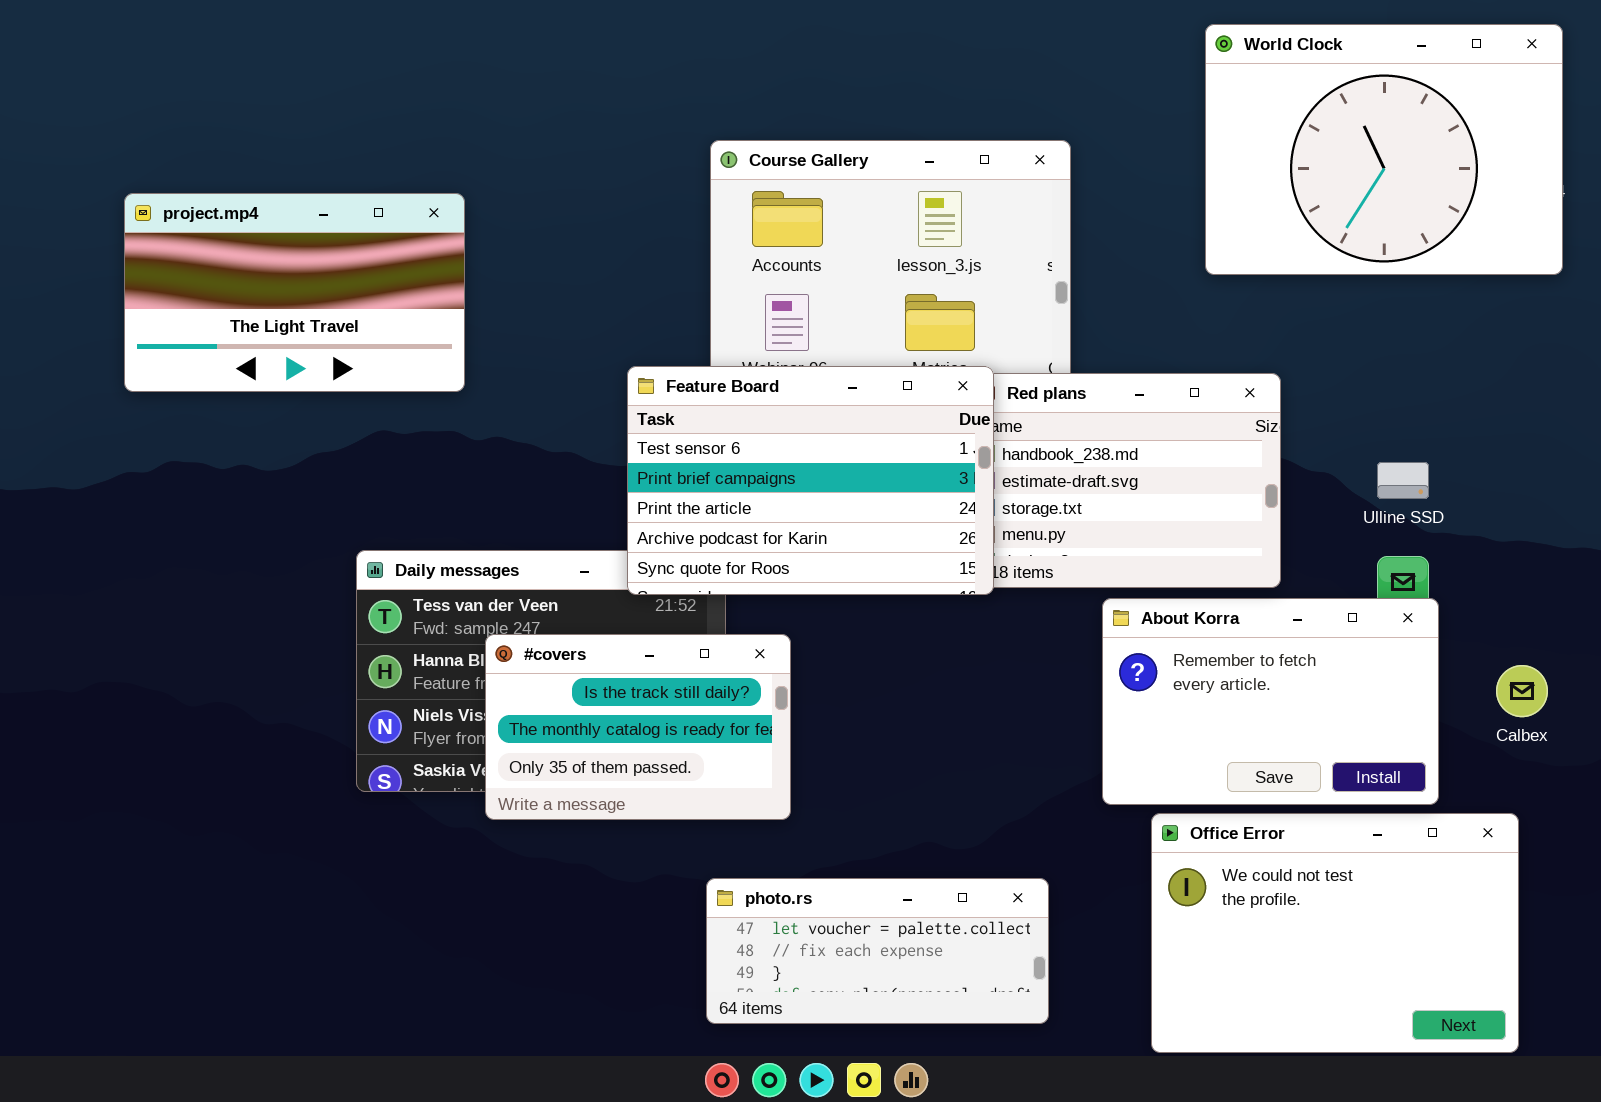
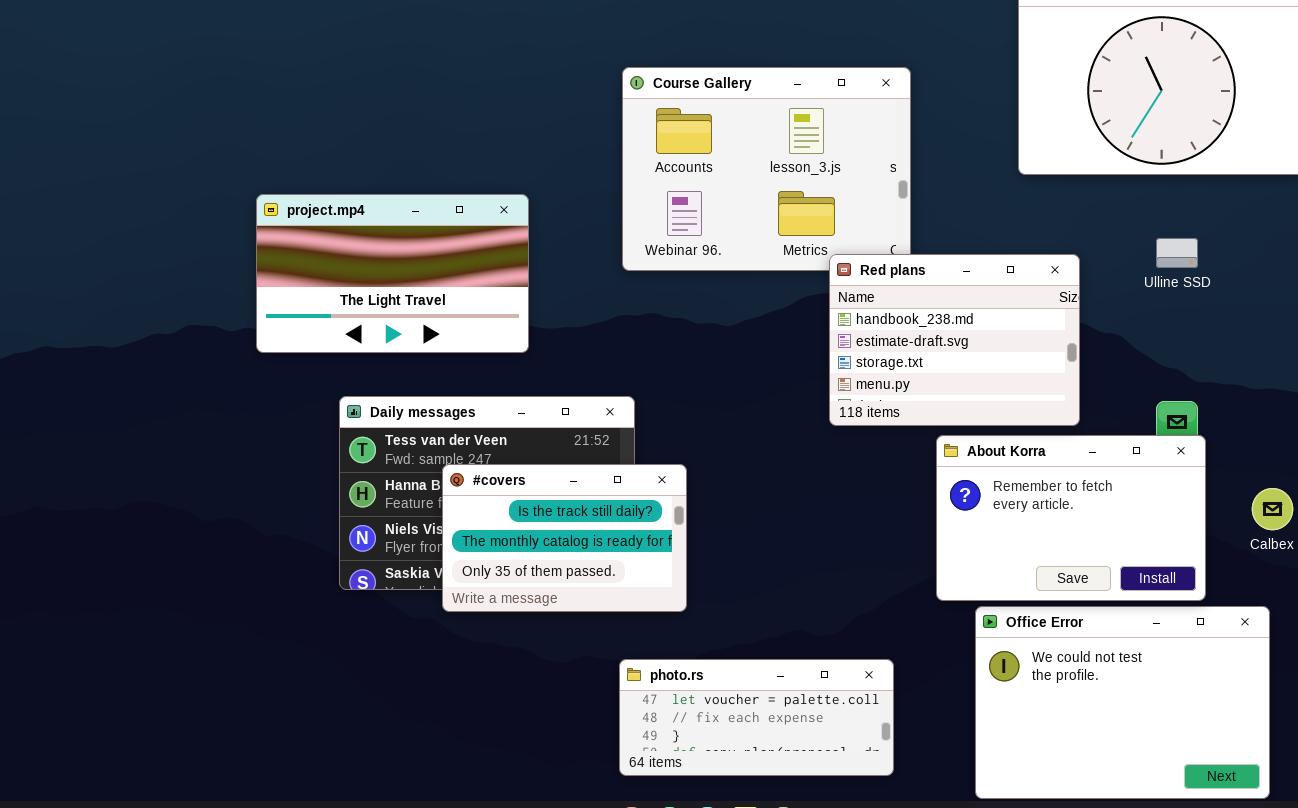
project.mp4: [124,193,465,392] -> [256,194,529,353], moved
Feature Board: [627,366,994,595] -> none, closed
Ulline SSD: [1377,462,1429,499] -> [1156,238,1198,268], moved

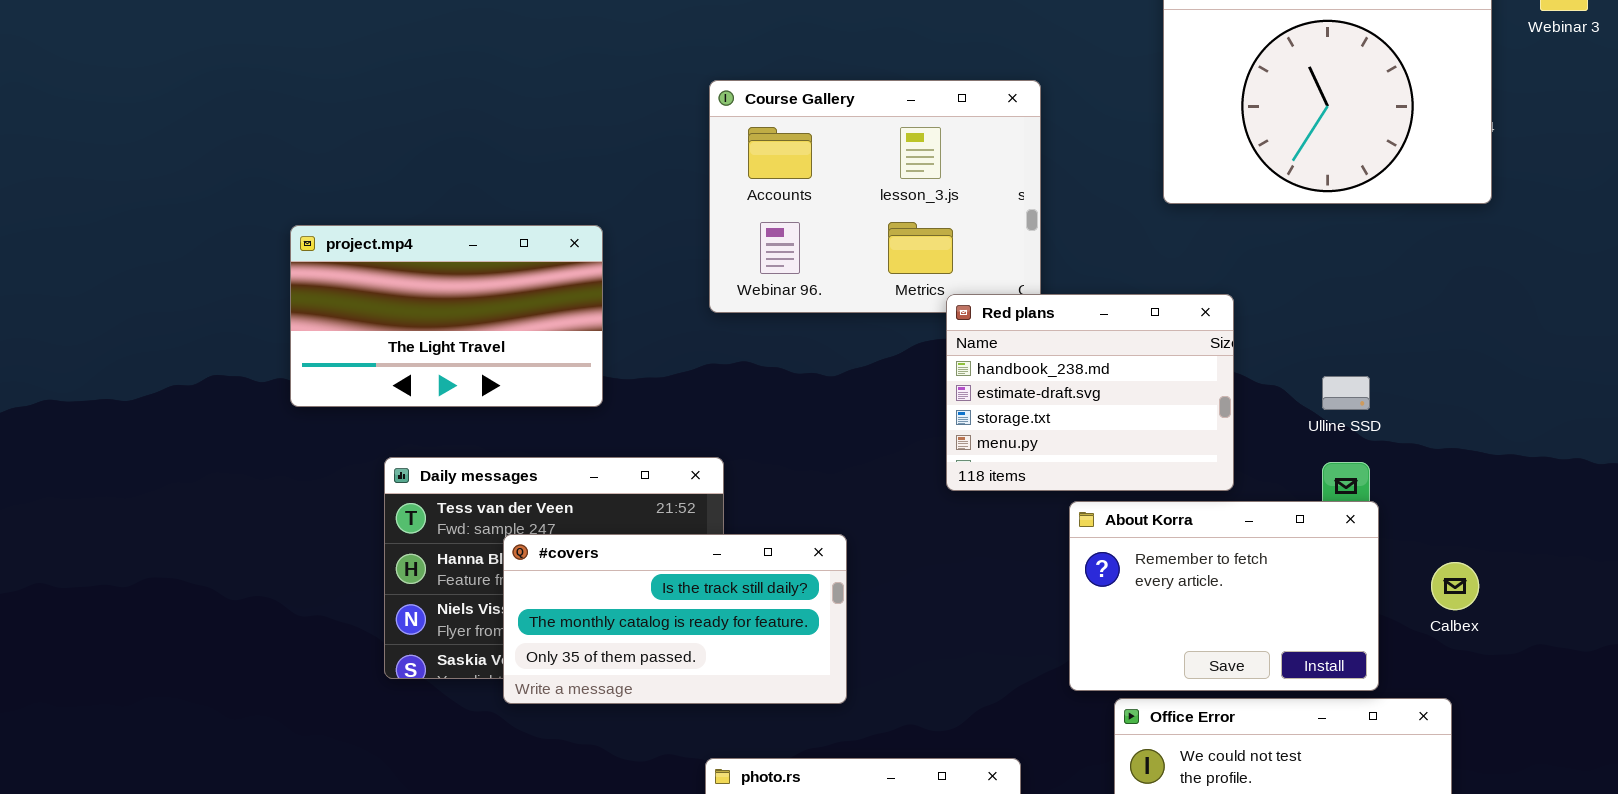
Ulline SSD: [1156,238,1198,268] -> [1322,376,1370,410], moved
#covers: [442,464,687,612] -> [503,534,847,704], resized

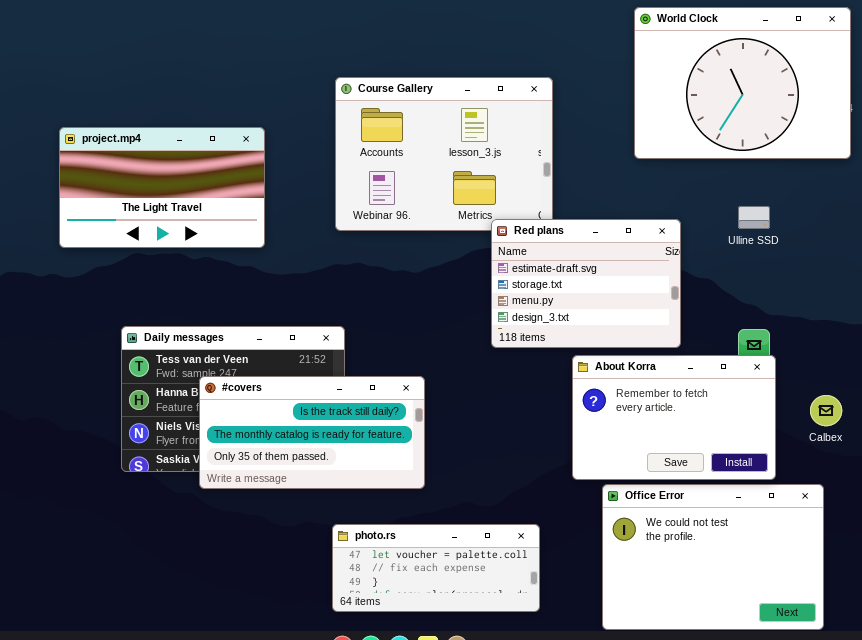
project.mp4: [290,225,603,407] -> [59,127,265,248], moved
Red plans: [946,294,1234,491] -> [491,219,681,348], scrolled down 1 row
Ulline SSD: [1322,376,1370,410] -> [738,206,770,229], moved

